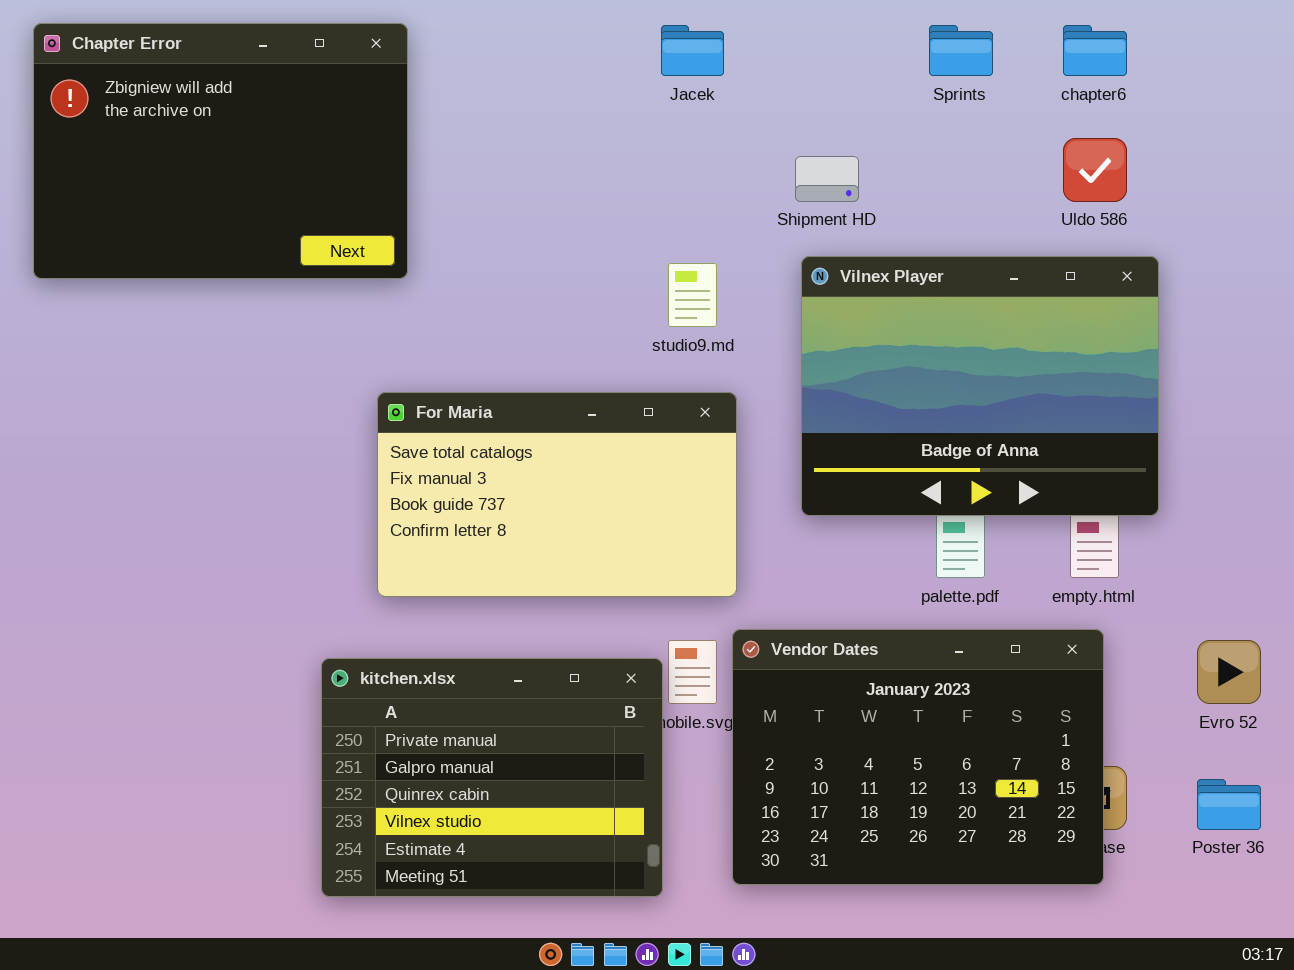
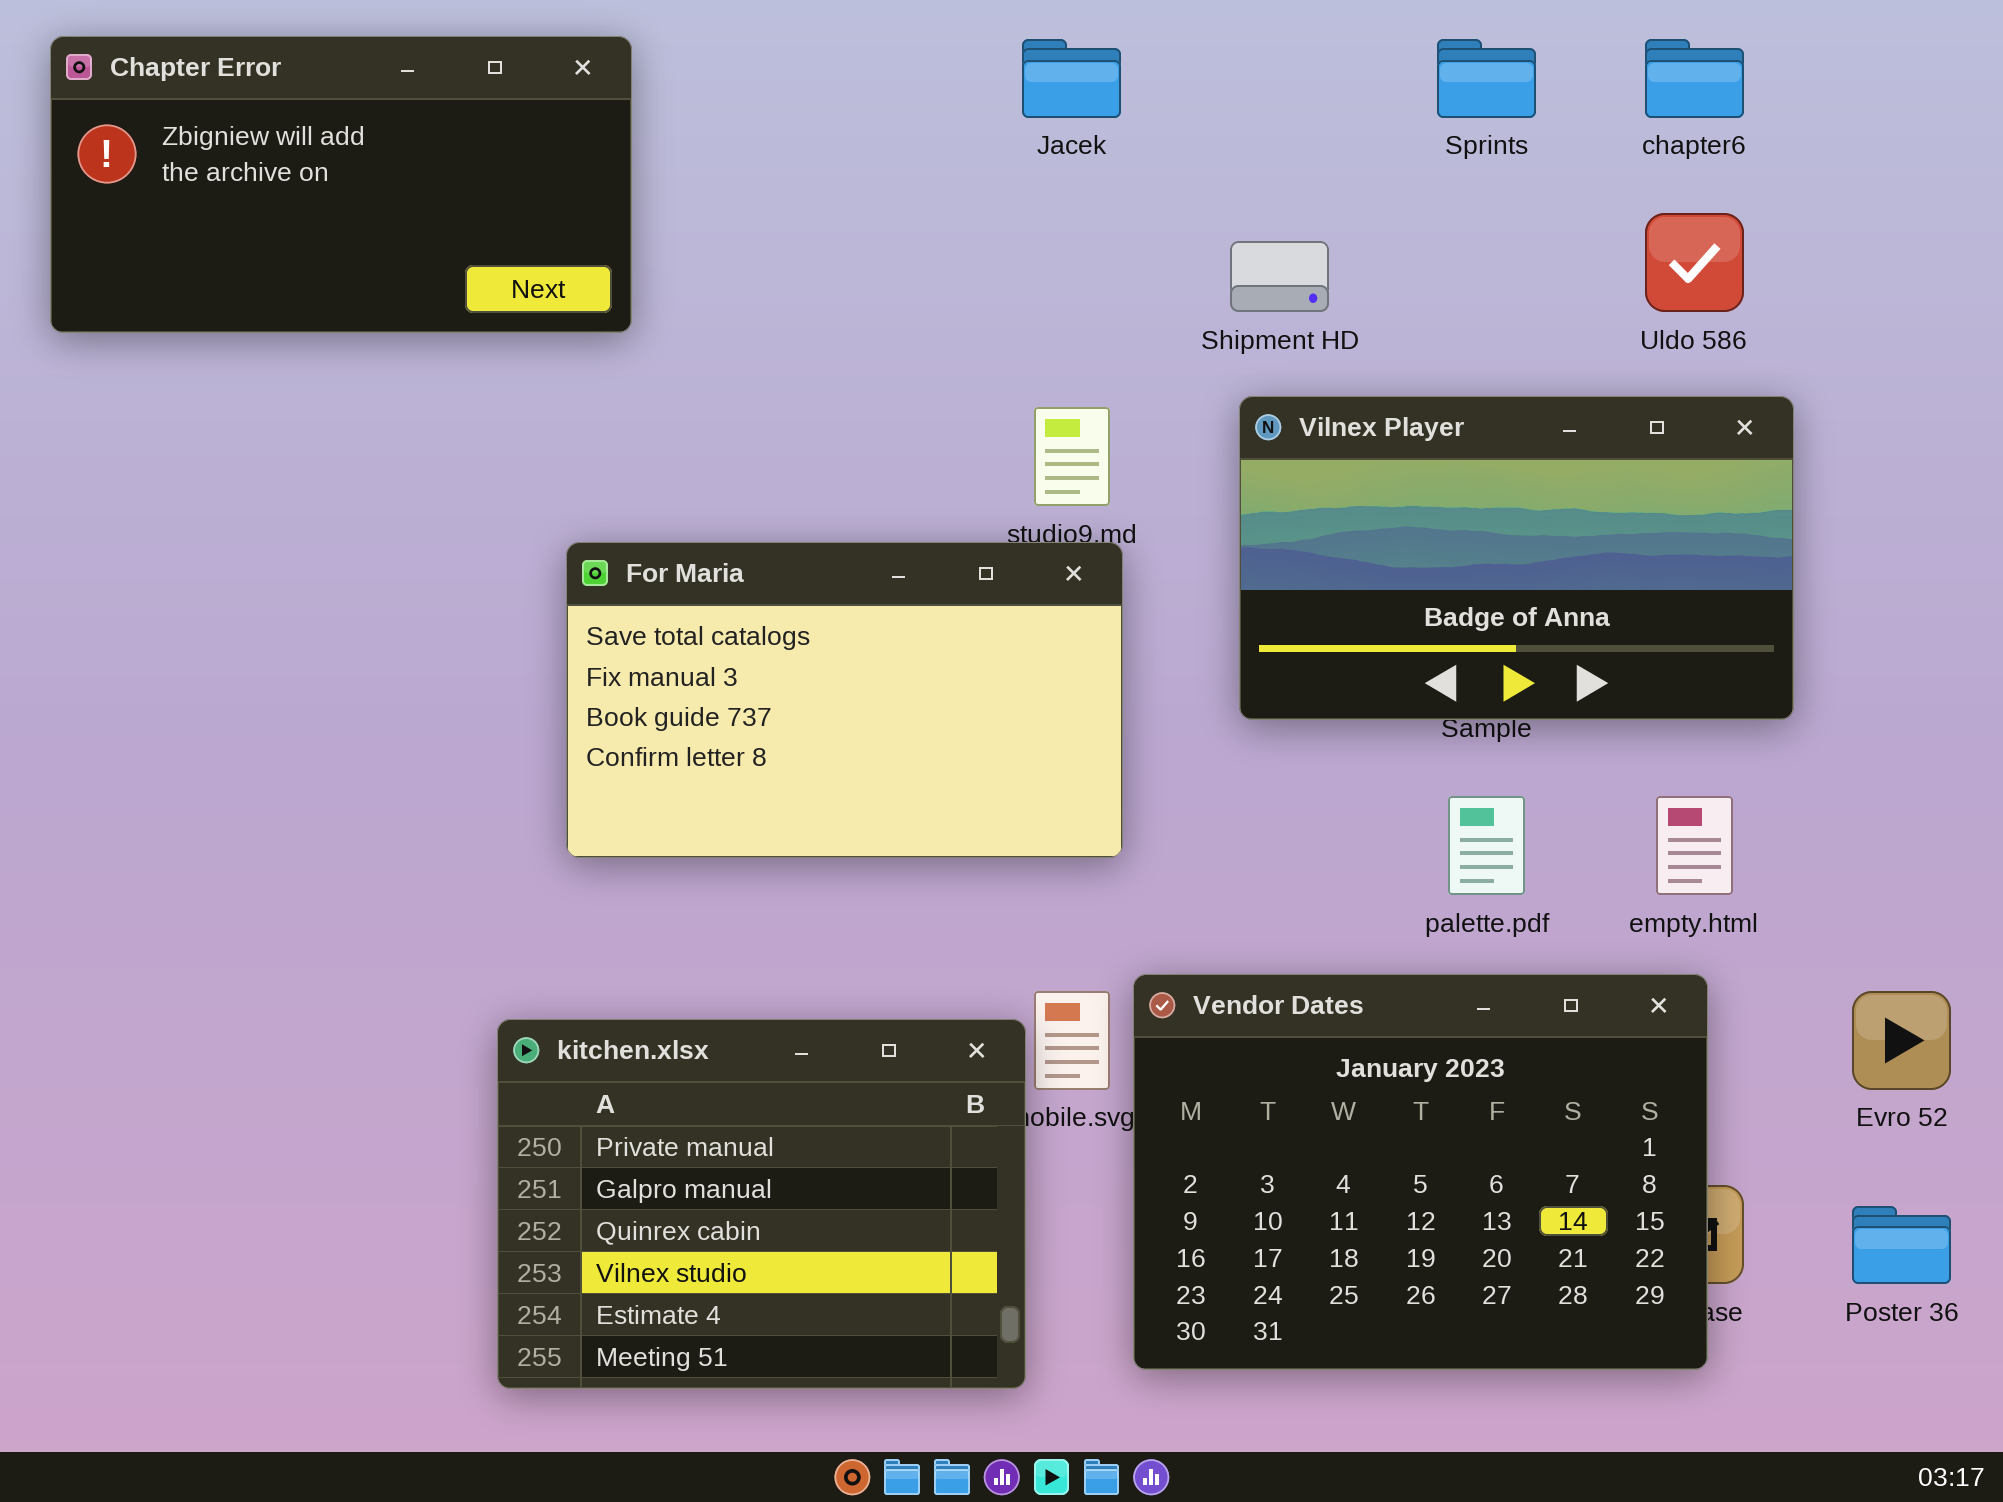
Chapter Error: [33,23,408,279] -> [50,36,632,333], resized
Vilnex Player: [801,256,1159,516] -> [1239,396,1794,720], resized
For Maria: [377,392,737,597] -> [566,542,1123,858], moved

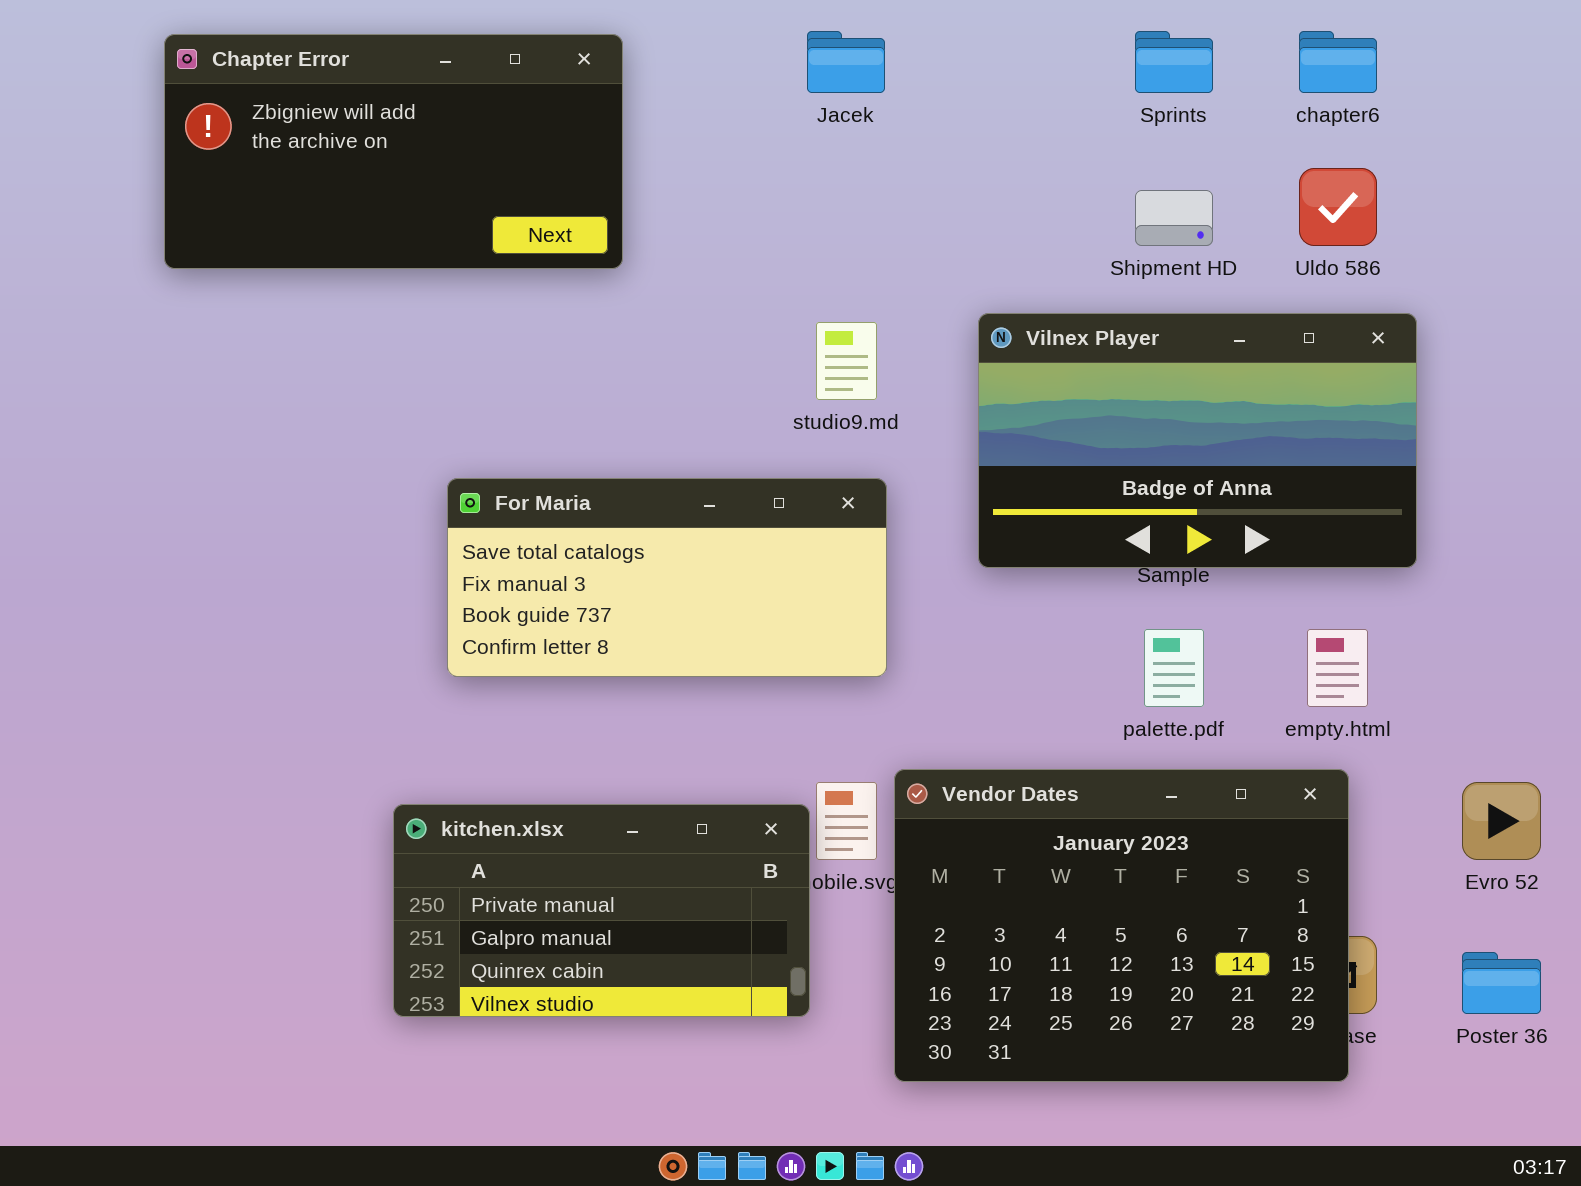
Chapter Error: [50,36,632,333] -> [164,34,623,269], moved
Shipment HD: [1230,241,1329,312] -> [1135,190,1213,246], moved
For Maria: [566,542,1123,858] -> [447,478,887,677], resized
kitchen.xlsx: [497,1019,1026,1389] -> [393,804,810,1017], resized

